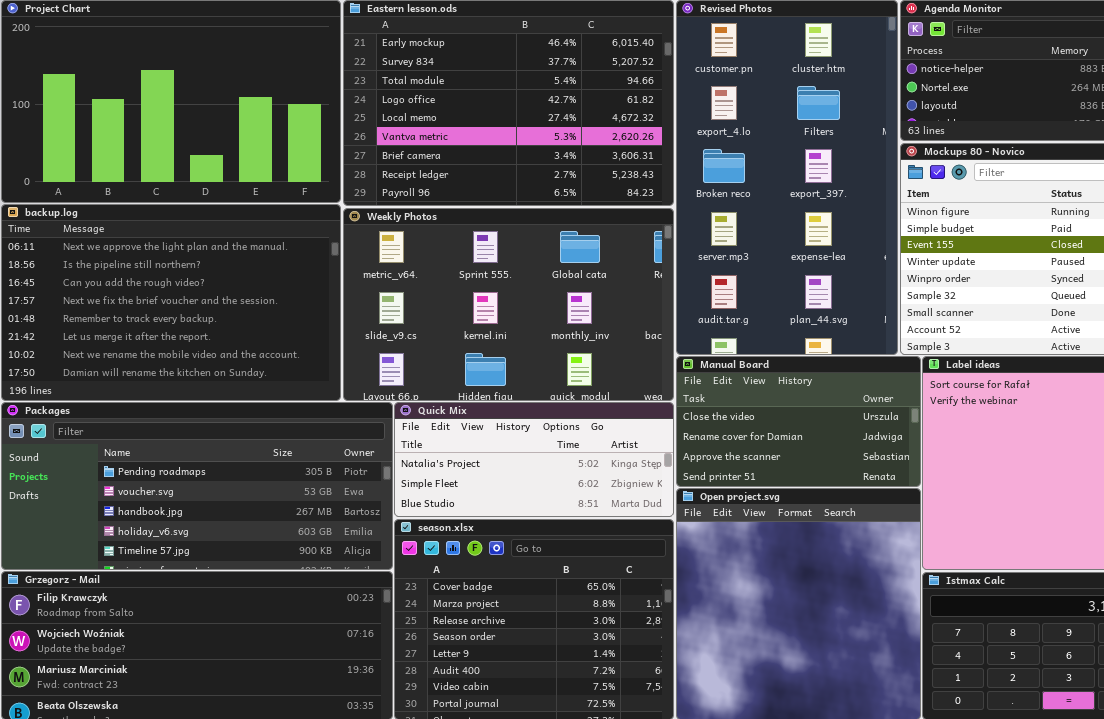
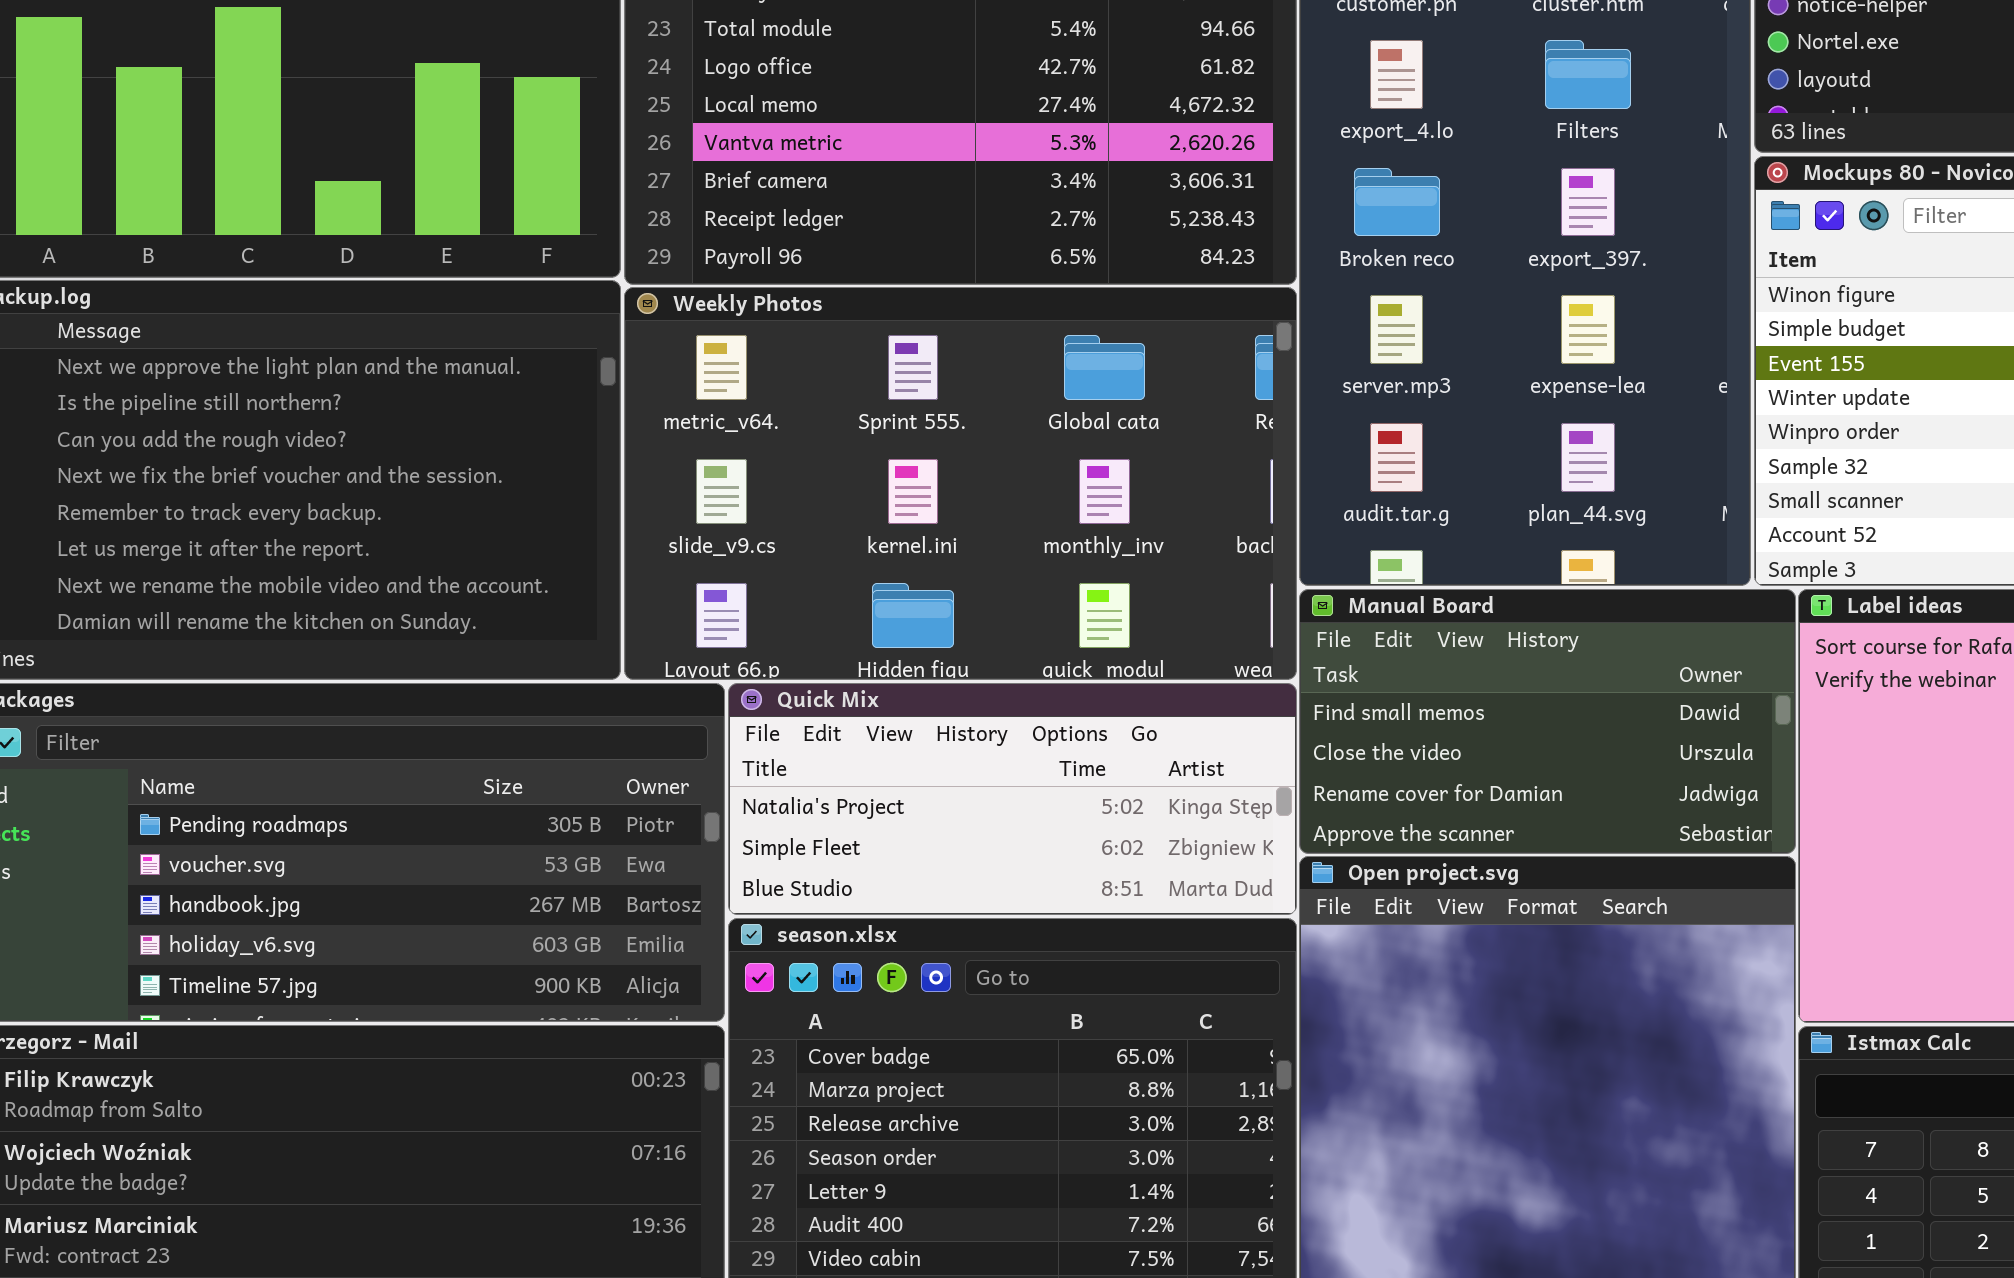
Manual Board: [676,356,921,487] -> [1299,589,1796,854], scrolled up 1 row

